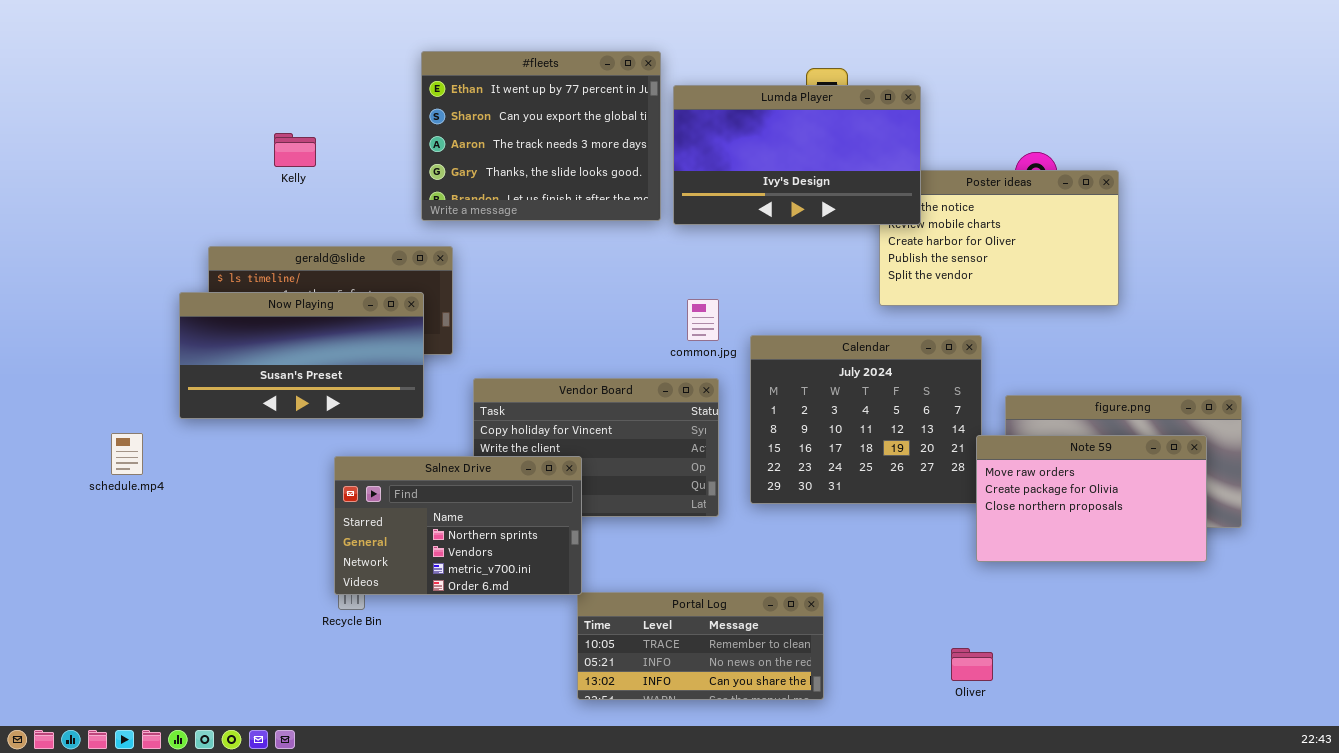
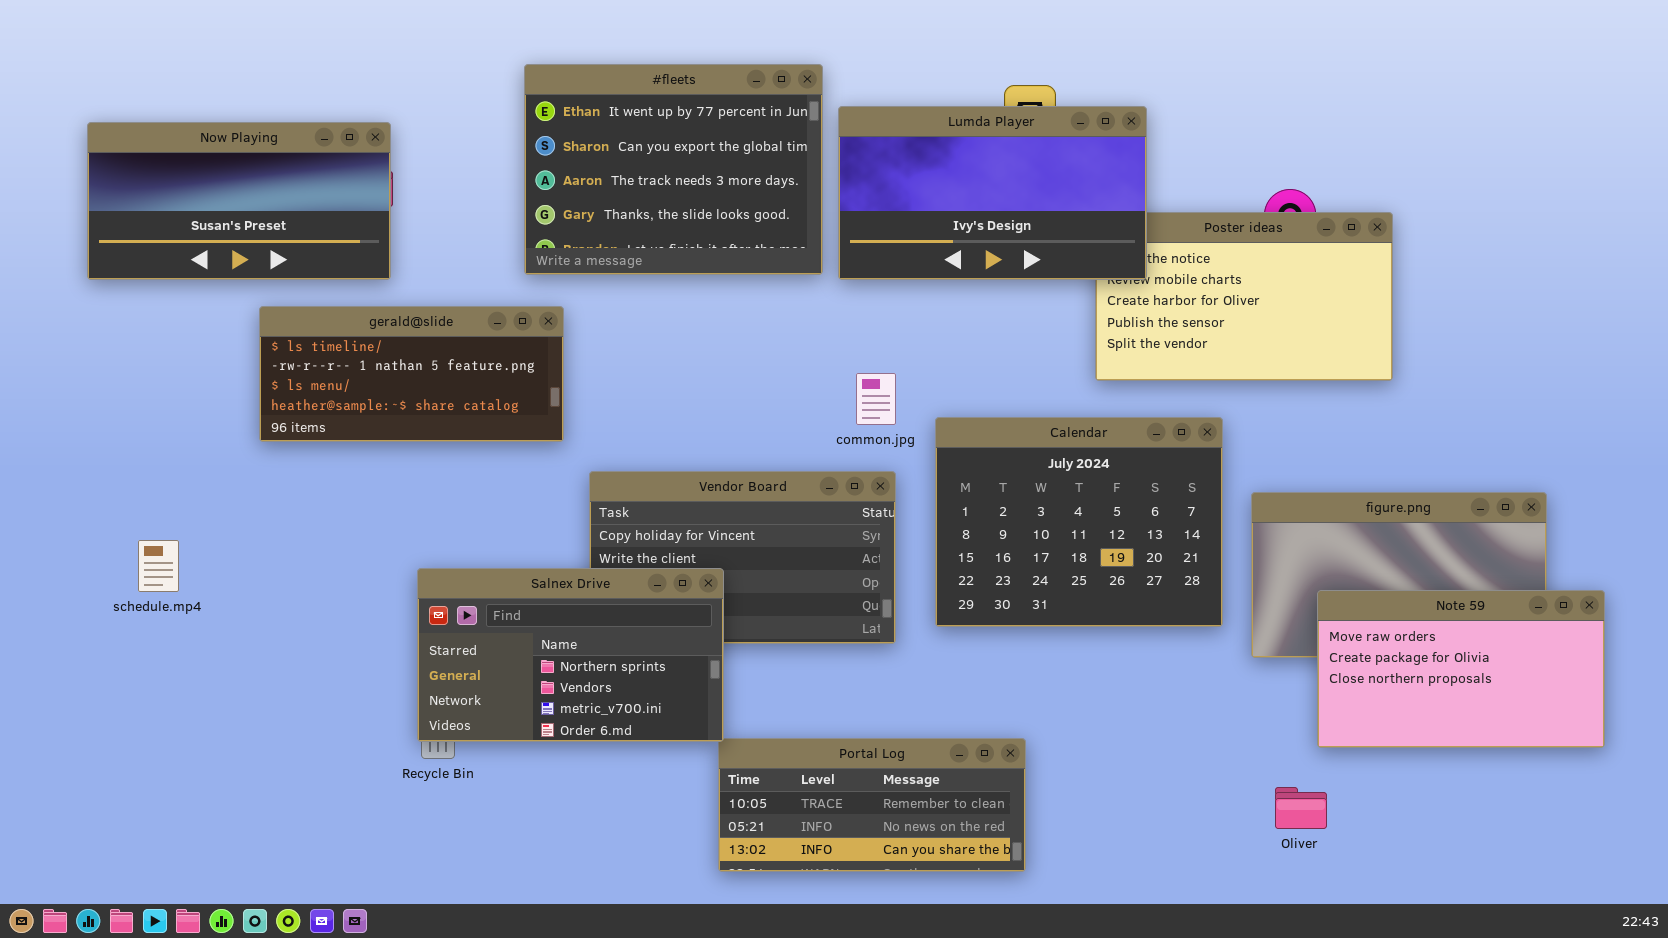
Now Playing: [179,292,424,419] -> [87,122,391,280], moved
Note 59: [976,435,1207,562] -> [1317,590,1605,748], moved
Oliver: [951,648,993,681] -> [1275,787,1327,829], moved

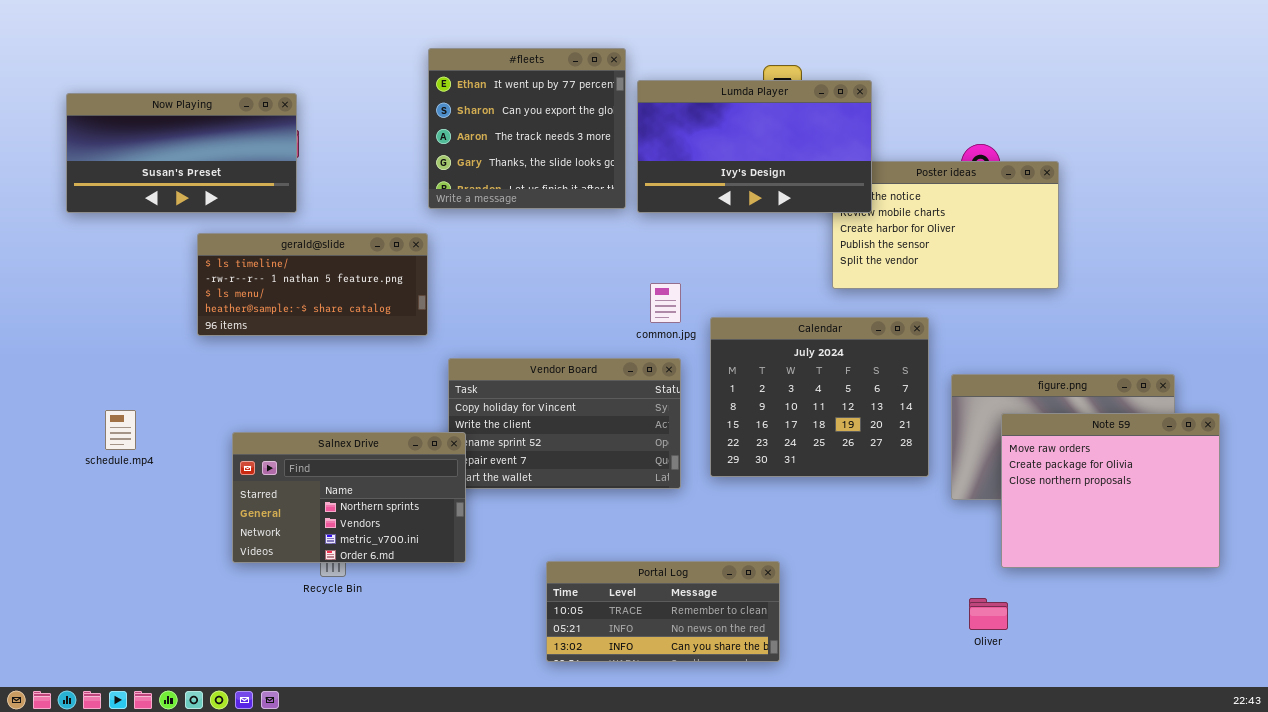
#fleets: [524,64,823,275] -> [428,48,626,209], resized
Salnex Drive: [417,568,724,742] -> [232,432,466,563], moved
Note 59: [1317,590,1605,748] -> [1001,413,1220,568], resized

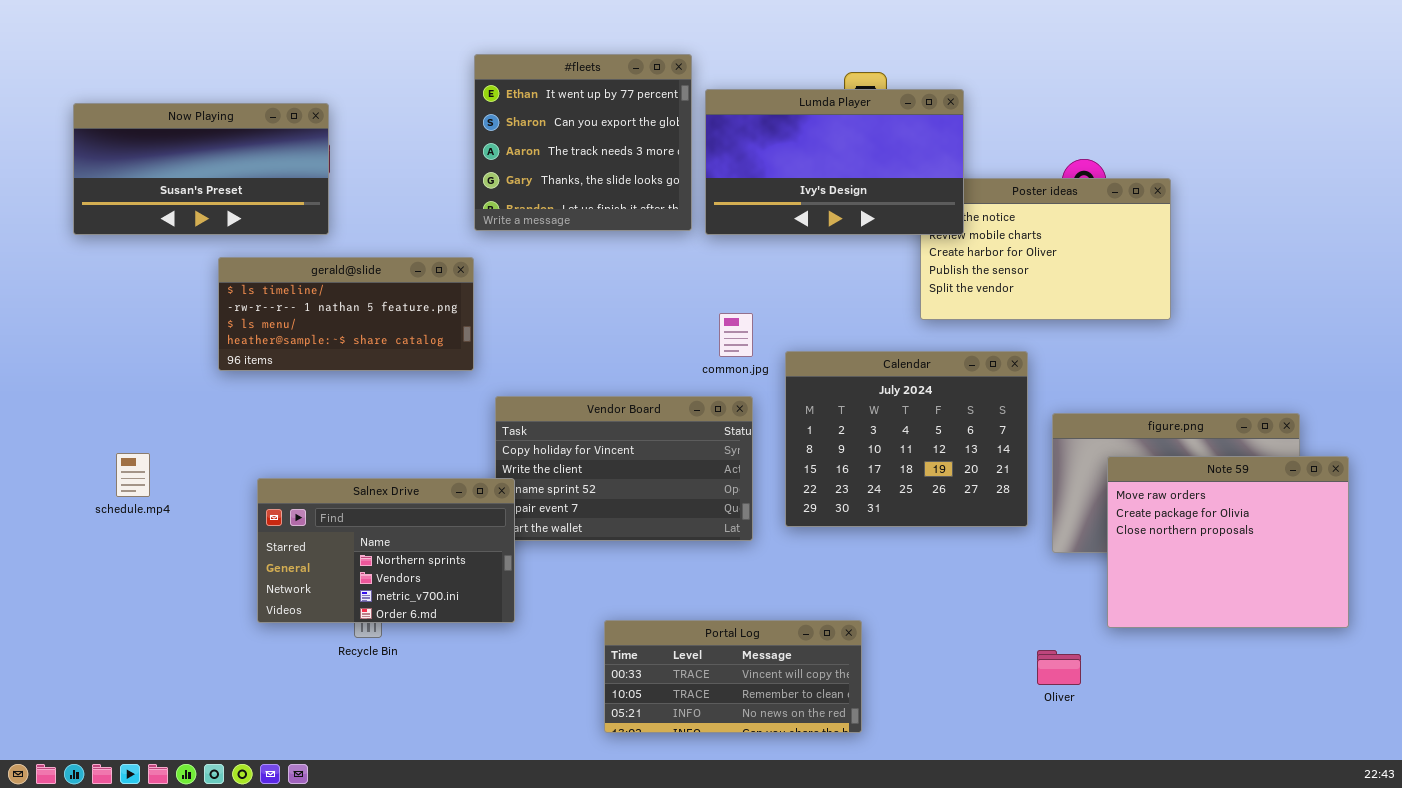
Portal Log: [546,561,780,662] -> [604,620,862,733], scrolled up 1 row
Oliver: [969,598,1008,630] -> [1037,650,1081,685], moved

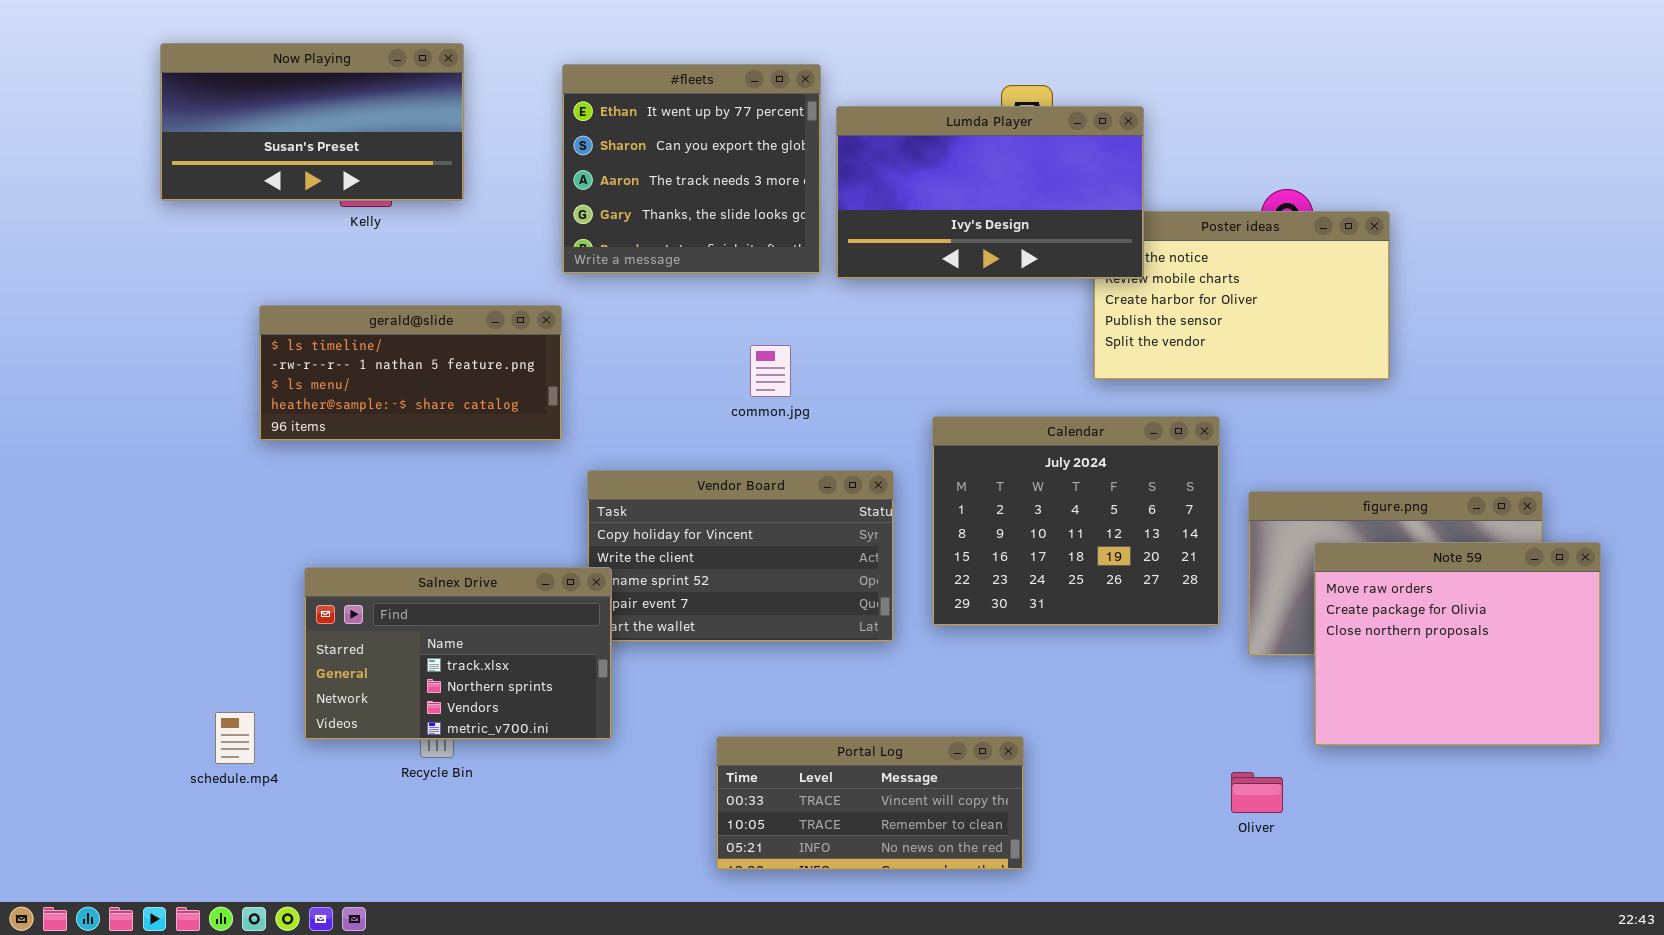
Now Playing: [73,103,329,235] -> [160,43,464,201], moved
common.jpg: [719,313,753,357] -> [750,345,791,397], moved
schedule.mp4: [116,453,150,497] -> [215,712,255,764], moved
Salnex Drive: [257,478,515,623] -> [304,567,612,740], scrolled up 1 row

